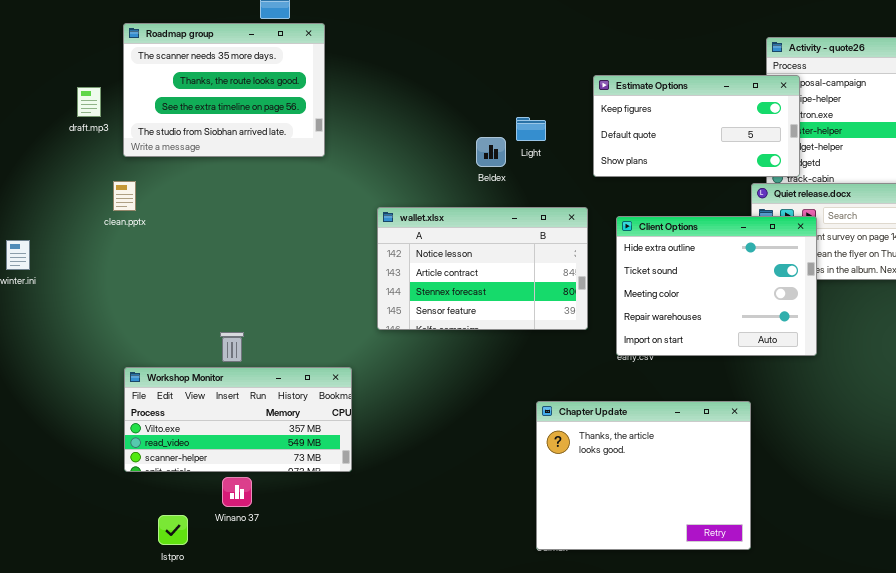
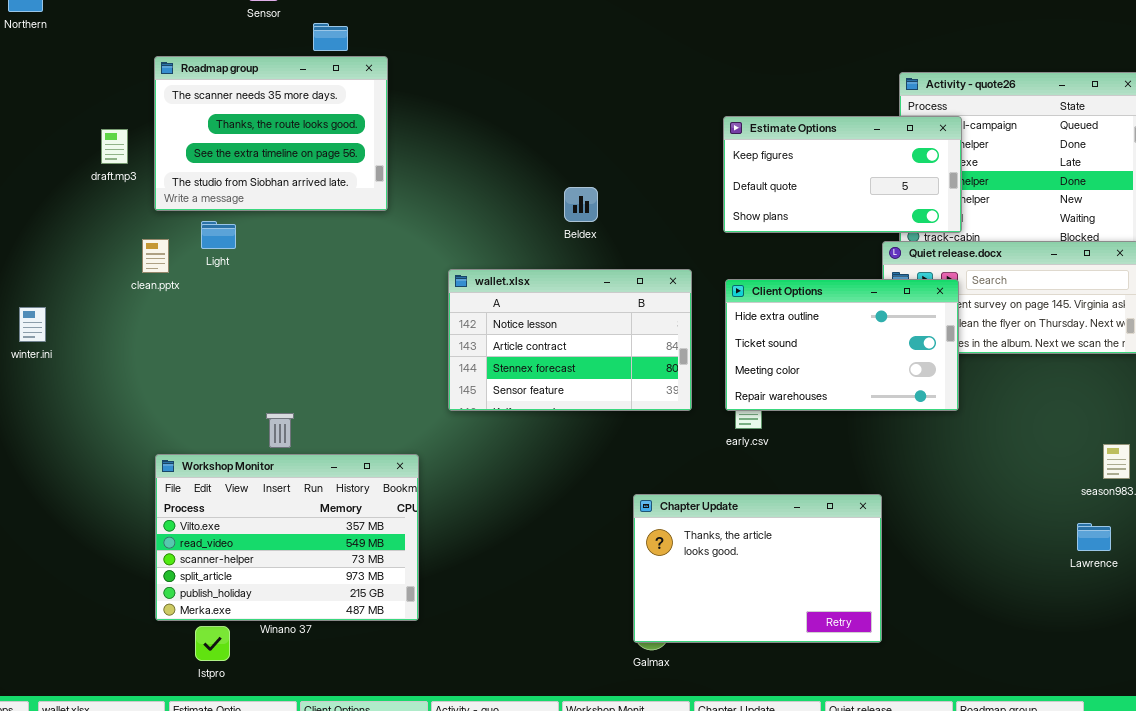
Estimate Options: [593,75,800,177] -> [723,116,962,233], moved
Light: [516,117,546,141] -> [201,221,236,249], moved
Client Options: [616,216,817,356] -> [725,279,959,411], resized
Workshop Monitor: [124,367,352,472] -> [155,454,419,621], resized
Chapter Update: [536,401,751,550] -> [633,494,882,643], resized

